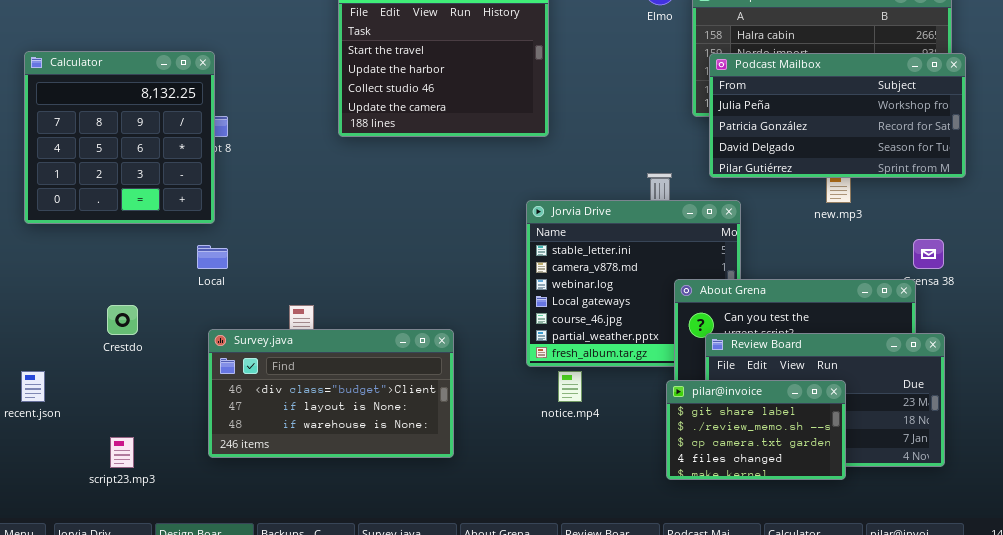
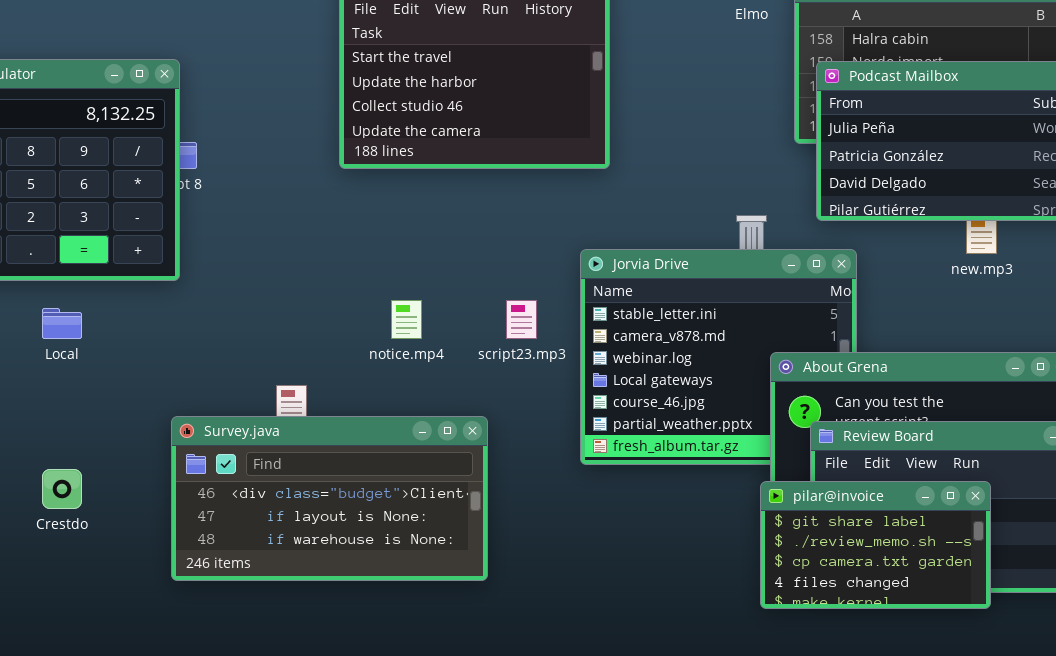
Local: [197,245,228,269] -> [42,308,82,339], moved
Crestdo: [107,305,138,335] -> [42,469,82,509], moved
notice.mp4: [558,371,582,402] -> [391,300,422,339], moved
script23.mp3: [110,437,134,468] -> [506,300,537,339], moved

